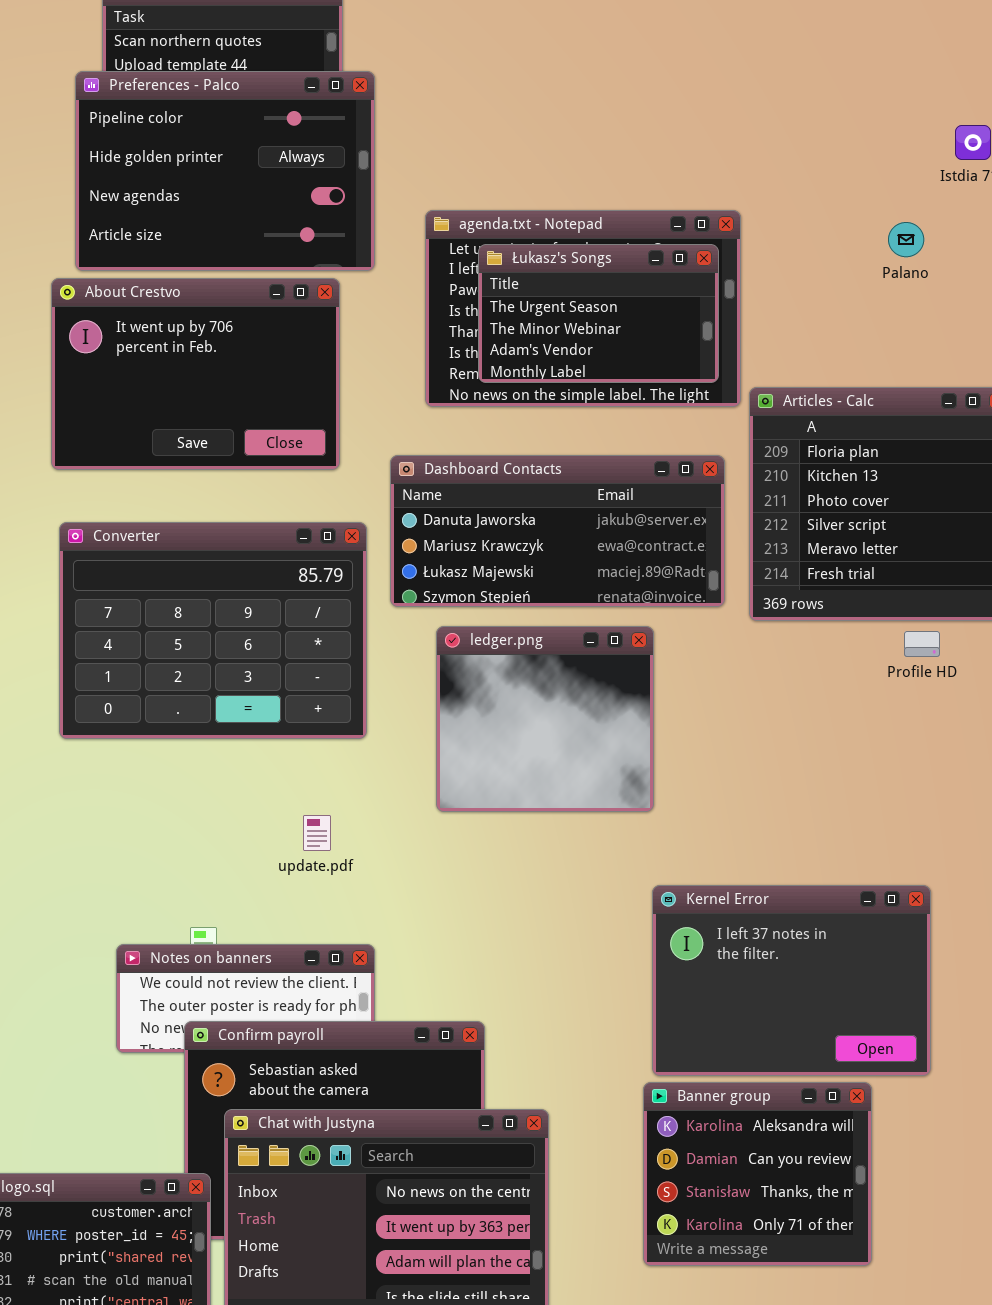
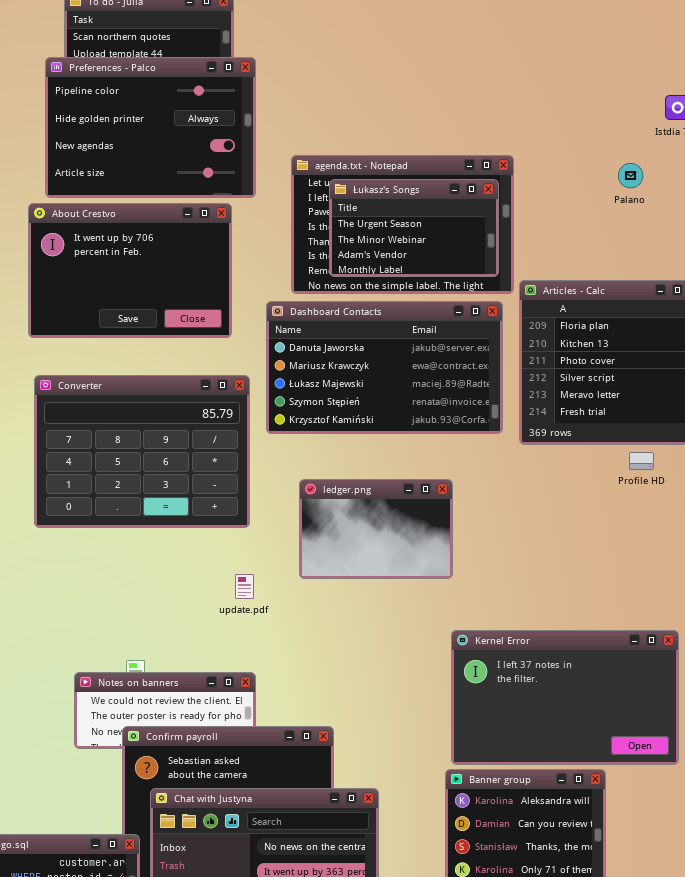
Dashboard Contacts: [390,455,725,607] -> [266,301,503,434], resized
ledger.png: [436,626,654,812] -> [299,479,453,579], resized
update.pdf: [303,815,331,851] -> [235,574,254,599], moved
Kernel Error: [652,885,931,1076] -> [451,630,679,765], resized

